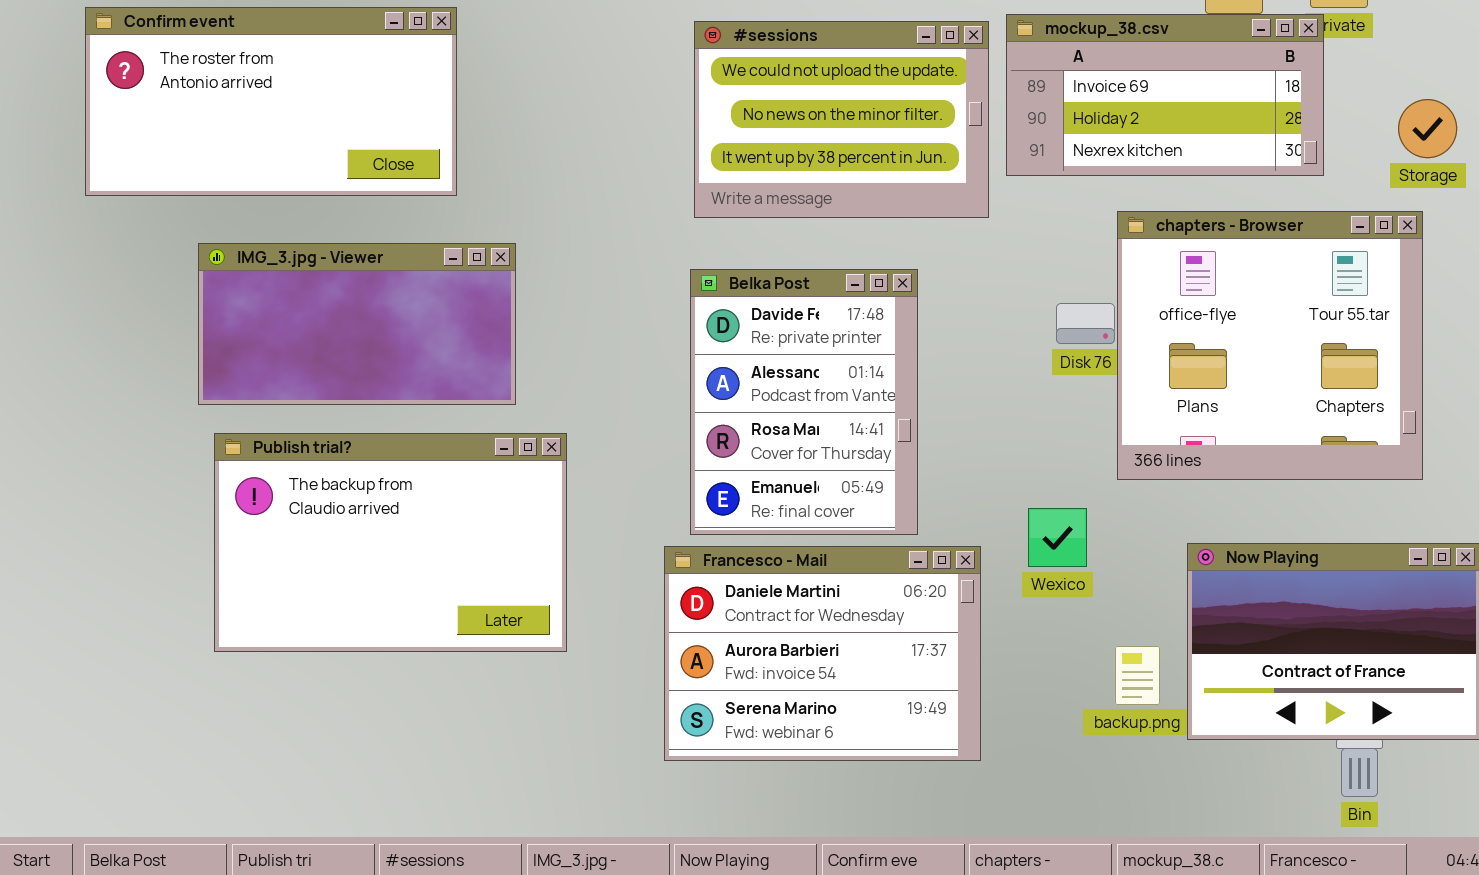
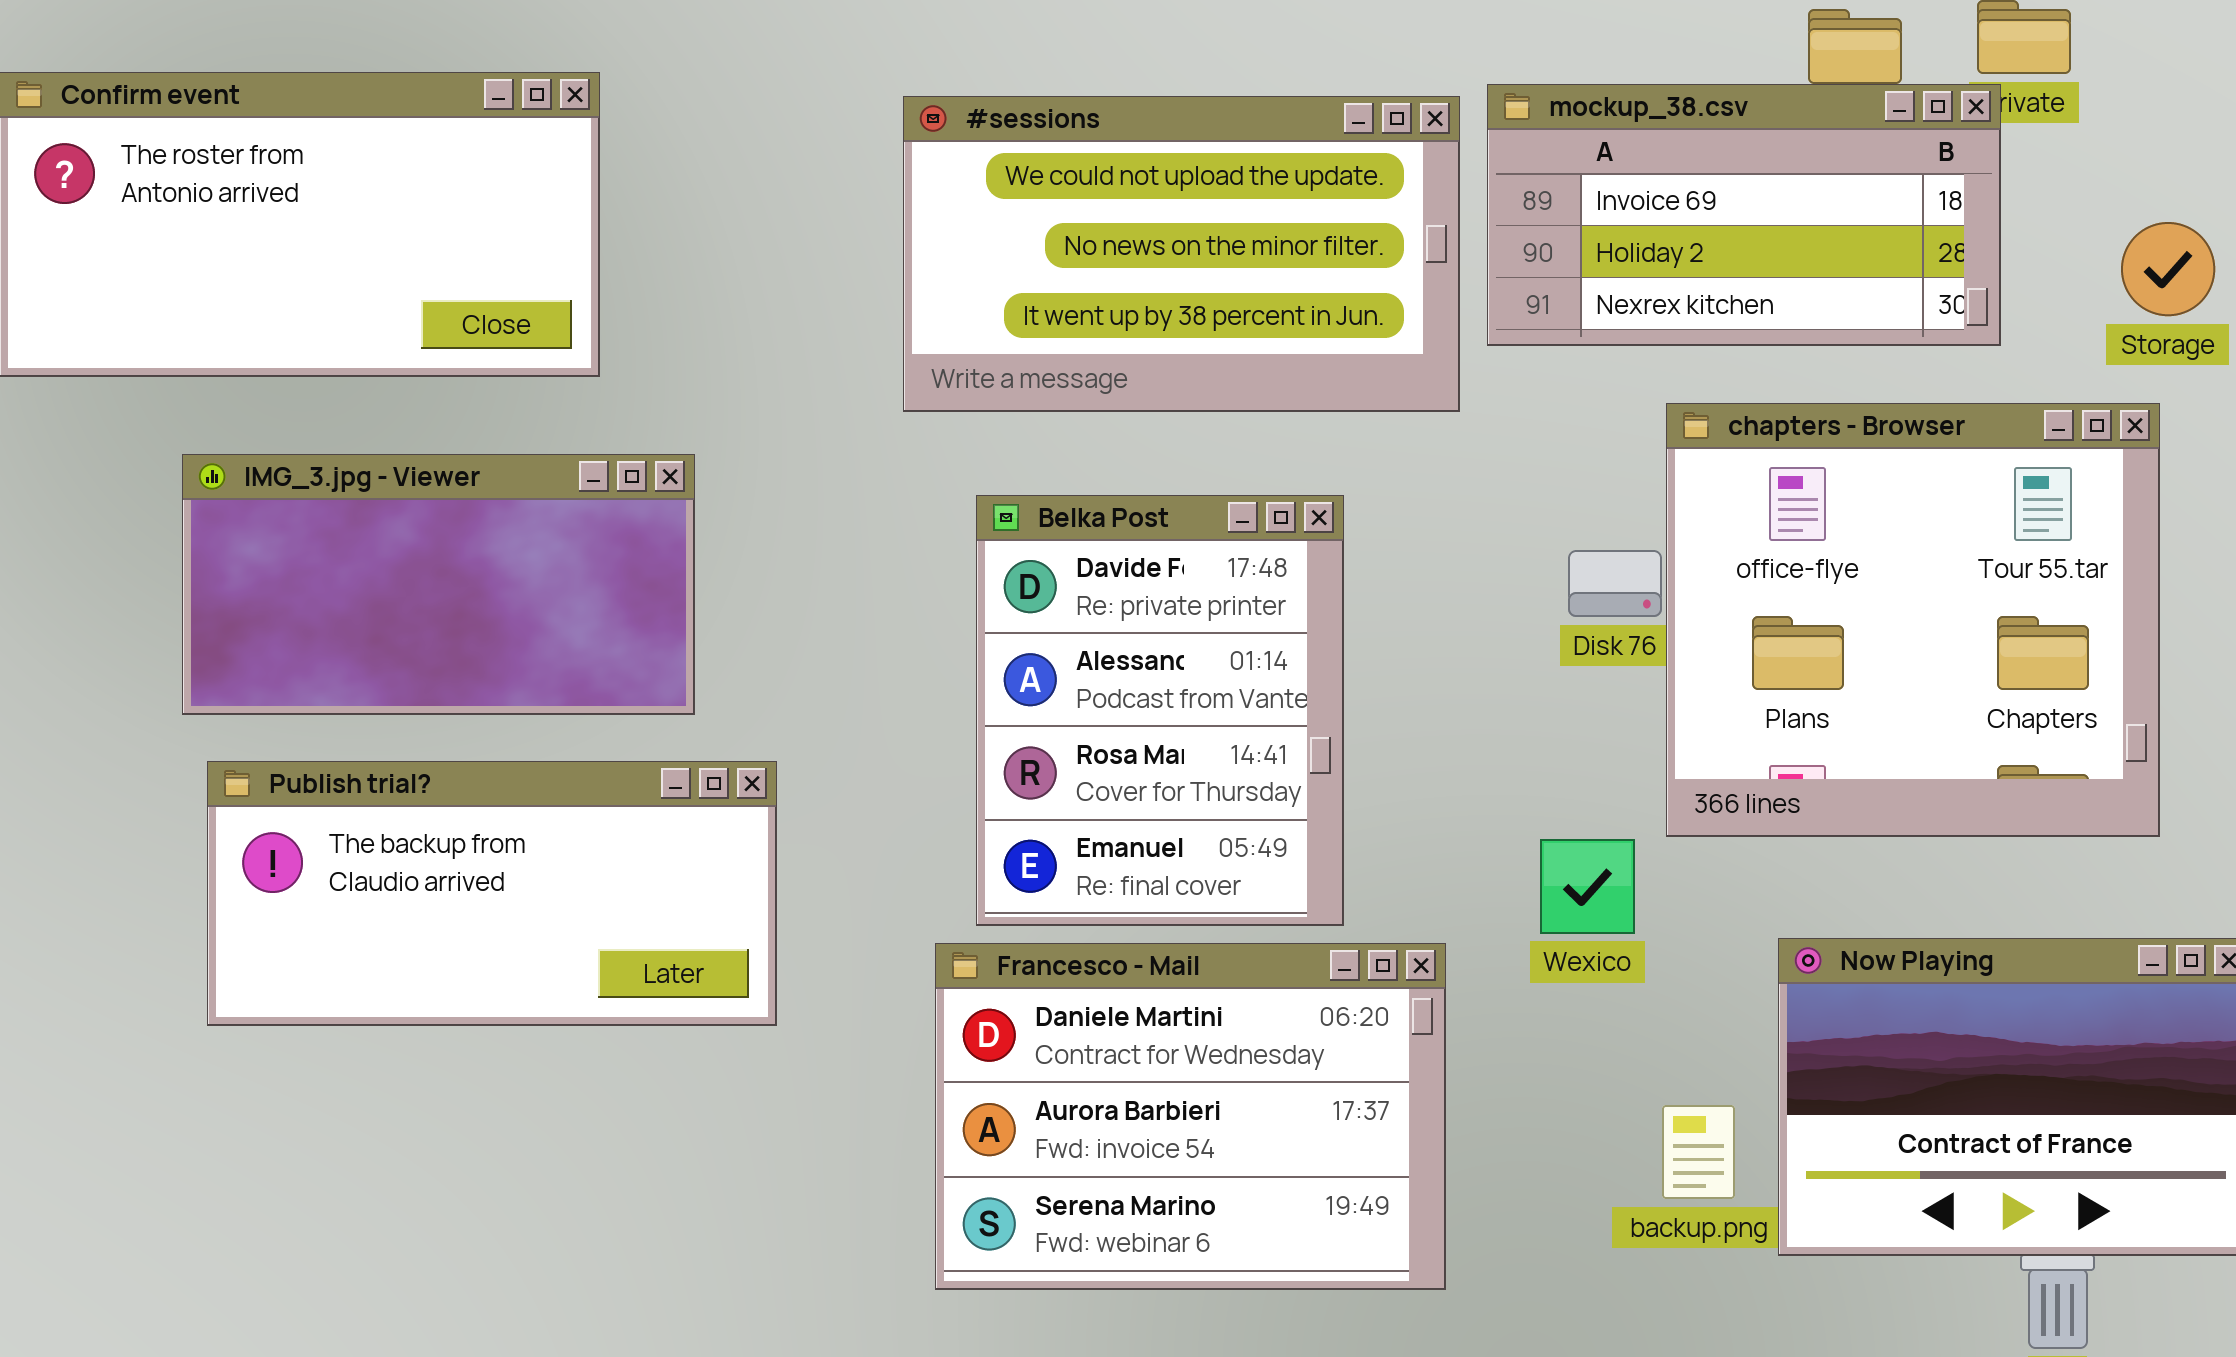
#sessions: [694,21,989,218] -> [903,96,1460,412], resized
Publish trial?: [214,433,567,652] -> [207,761,777,1026], resized
Wexico: [1028,508,1087,567] -> [1540,839,1635,934], moved

